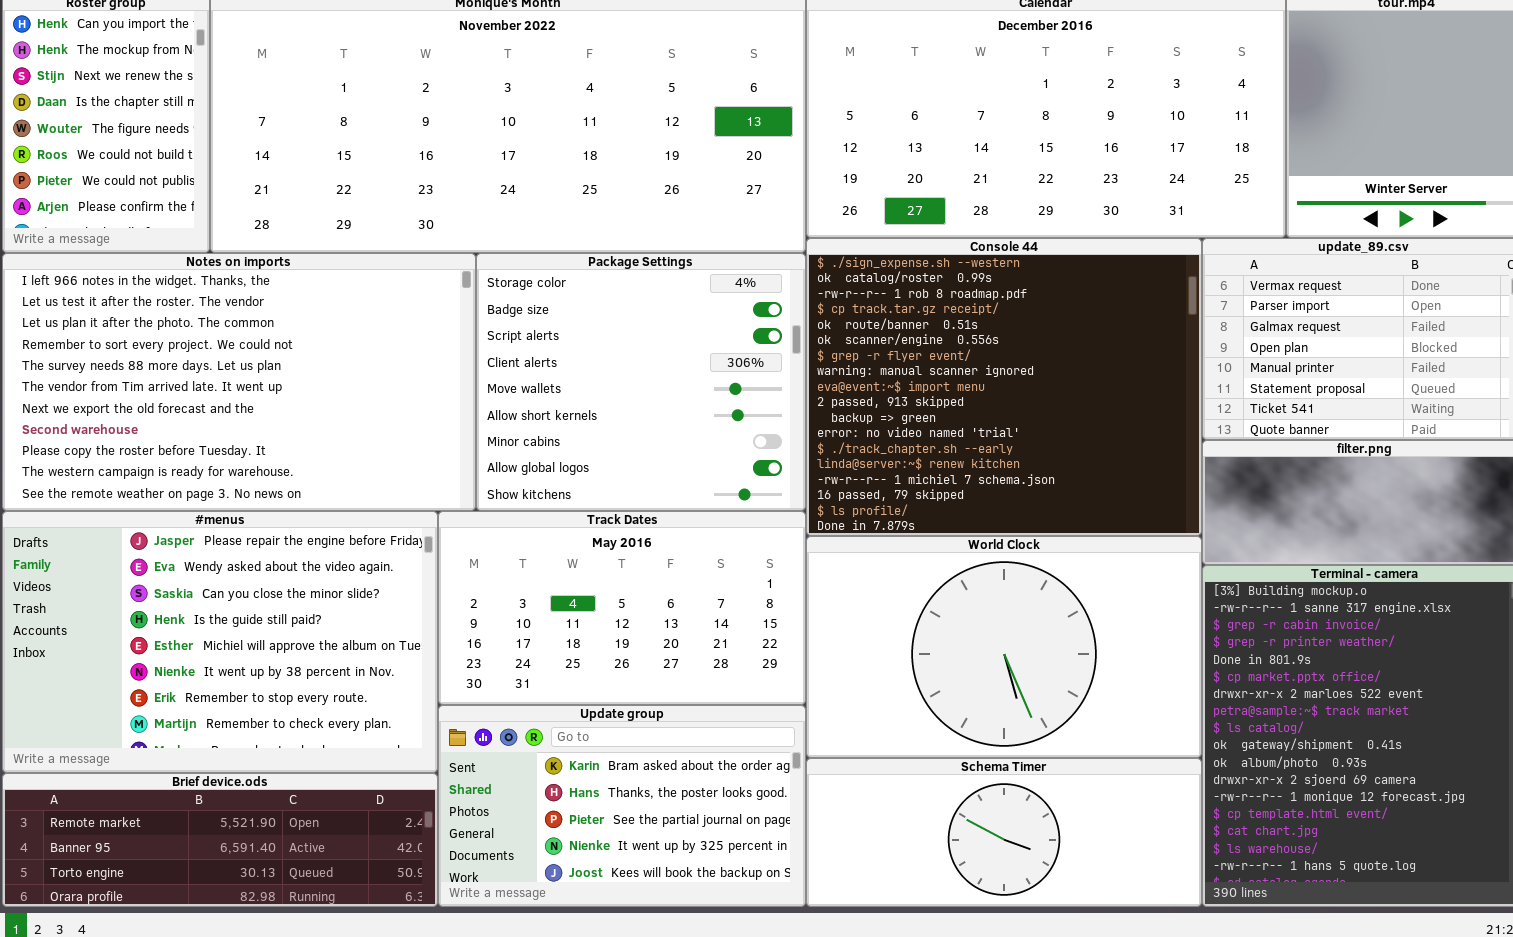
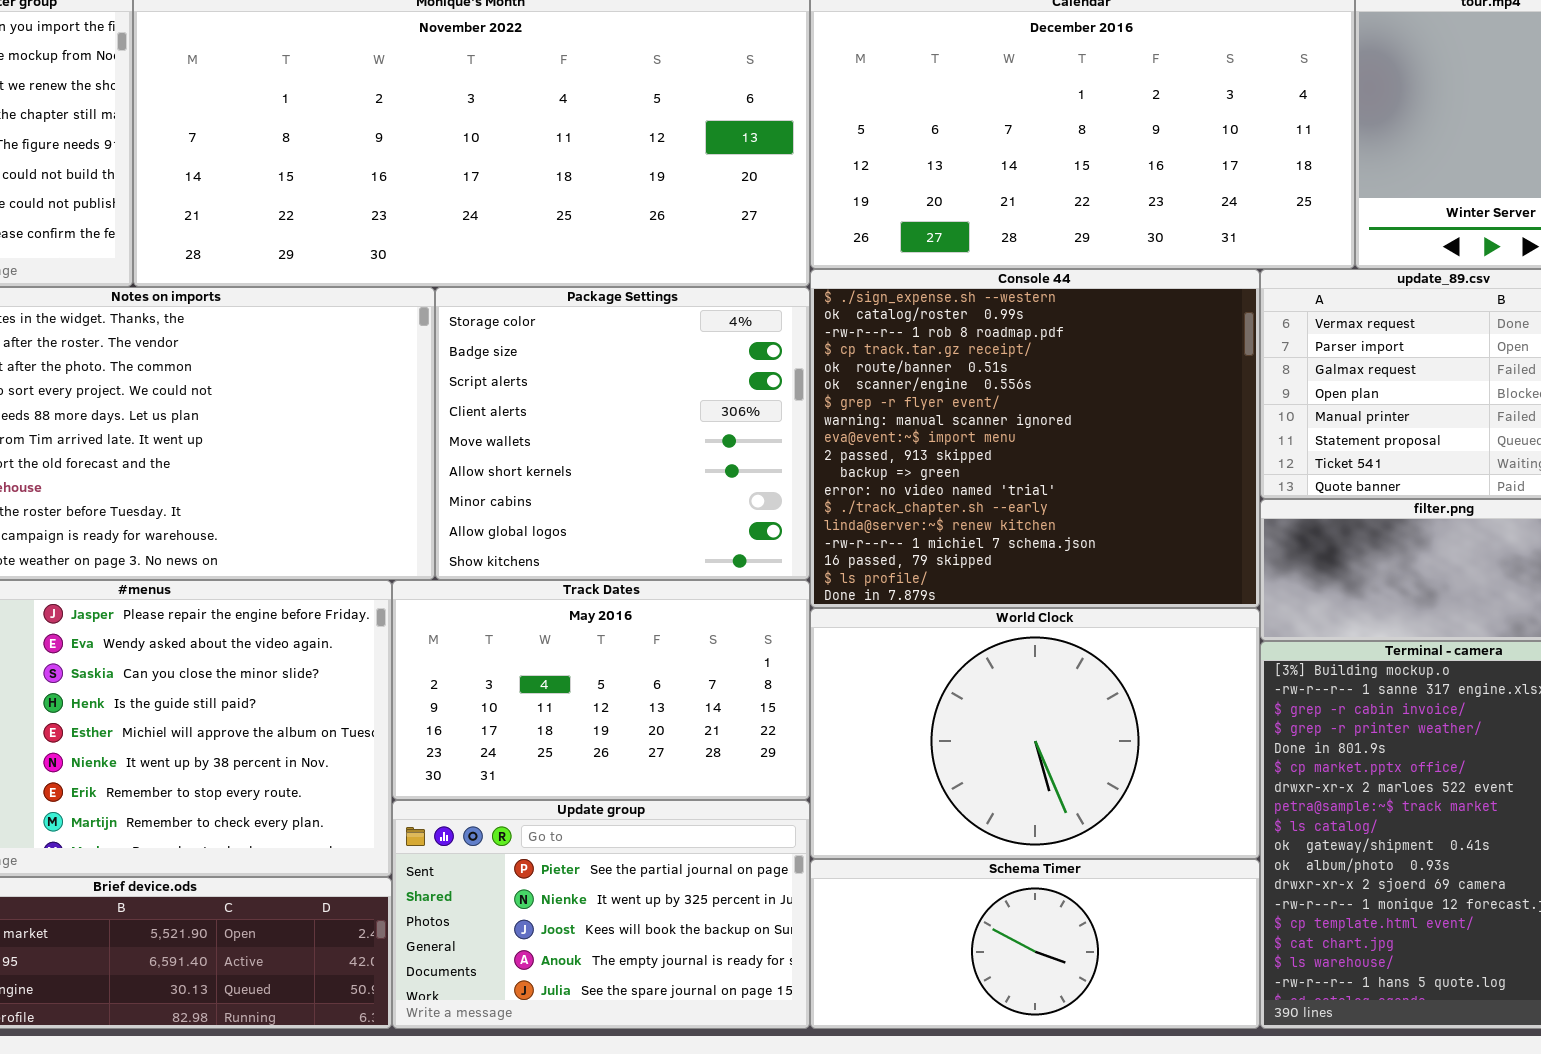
Update group: [438,705,806,907] -> [392,800,810,1029], scrolled down 2 rows

